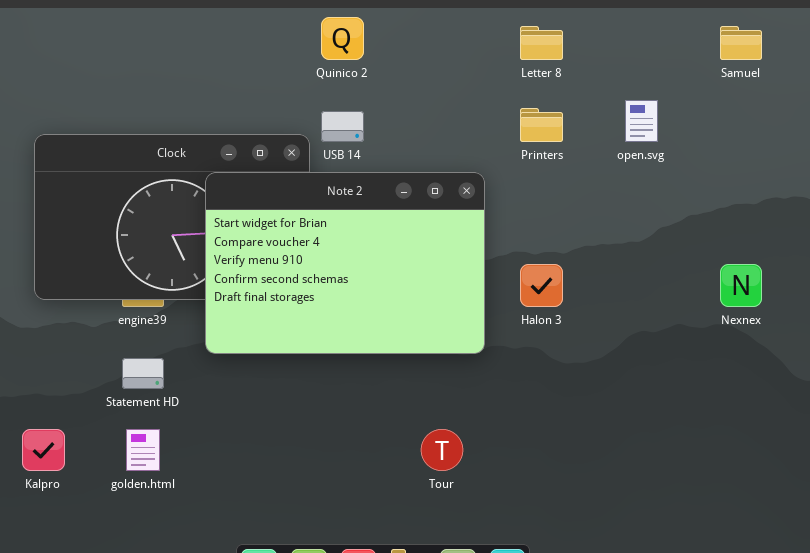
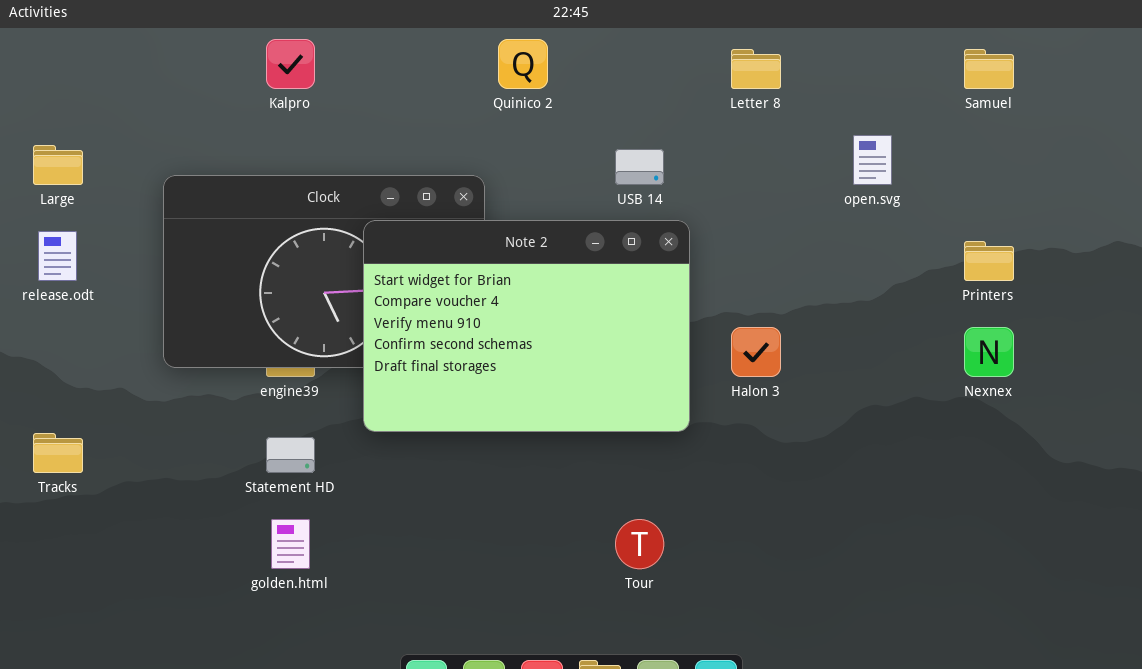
Printers: [520,108,563,142] -> [964,241,1014,281], moved
USB 14: [321,111,364,142] -> [615,149,664,185], moved
Kalpro: [22,429,65,471] -> [266,39,315,89], moved

